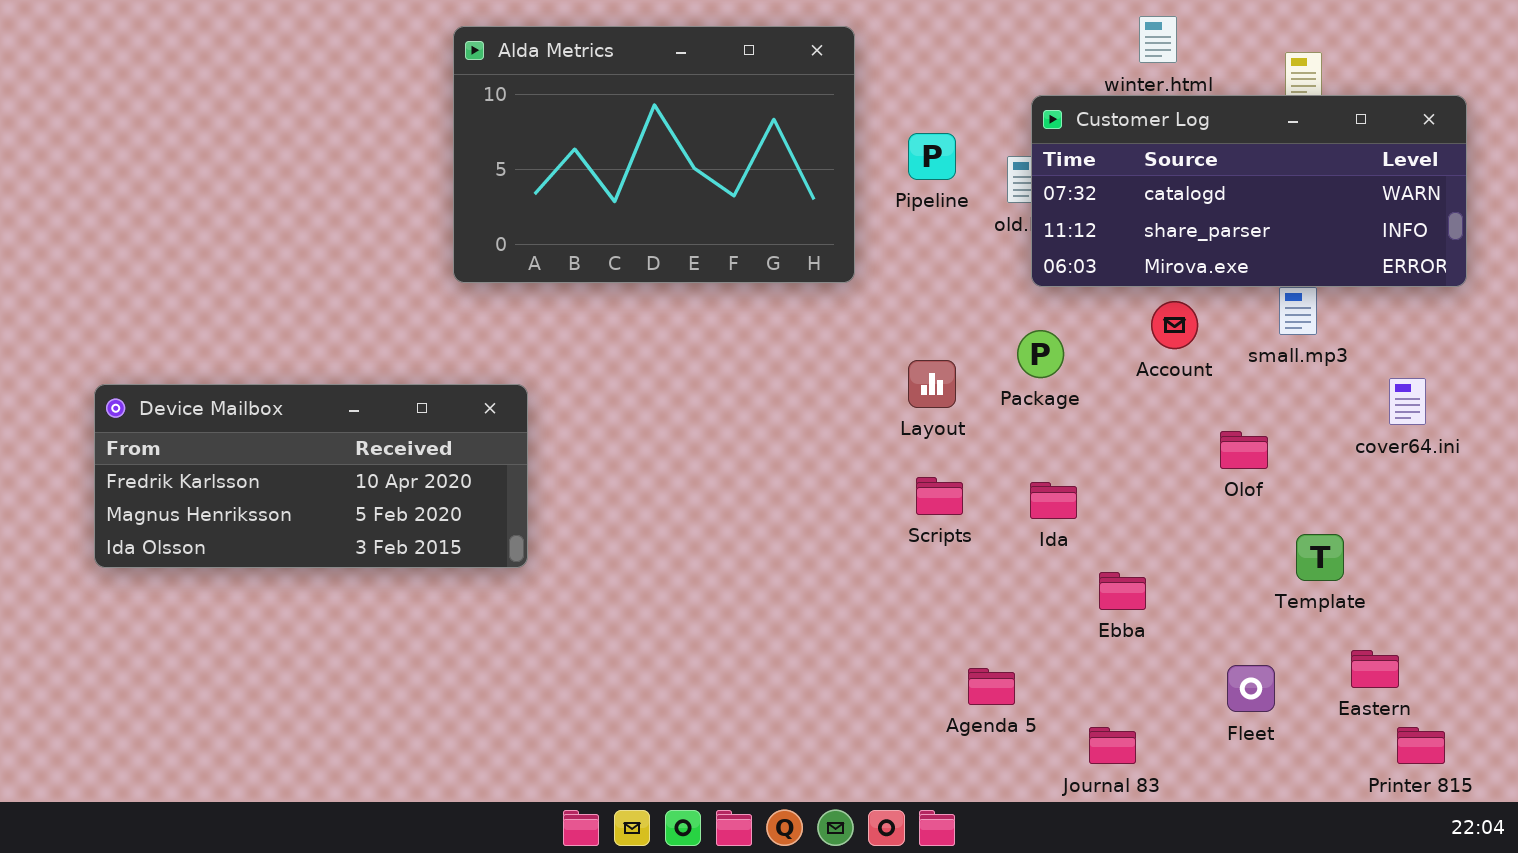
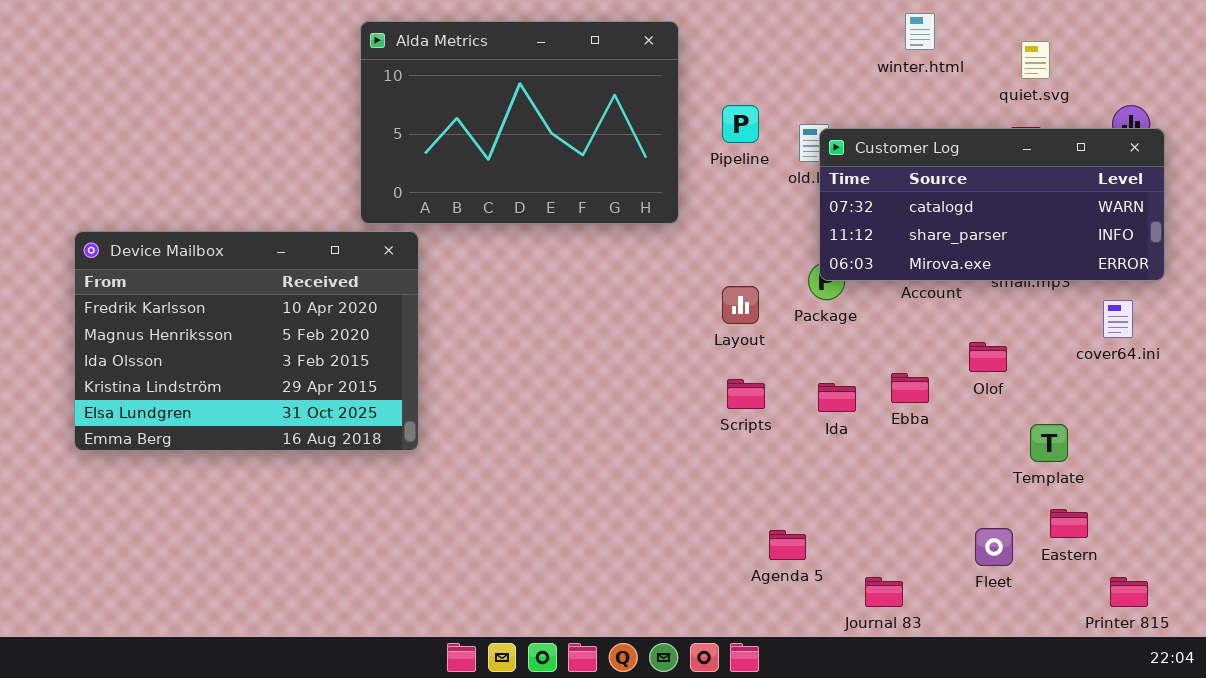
Customer Log: [1031,95,1467,287] -> [819,128,1165,281], moved
Device Mailbox: [94,384,528,568] -> [74,231,419,451], resized
Ebba: [1099,572,1146,610] -> [891,373,929,403], moved
Eastern: [1351,650,1399,688] -> [1050,509,1088,538], moved

